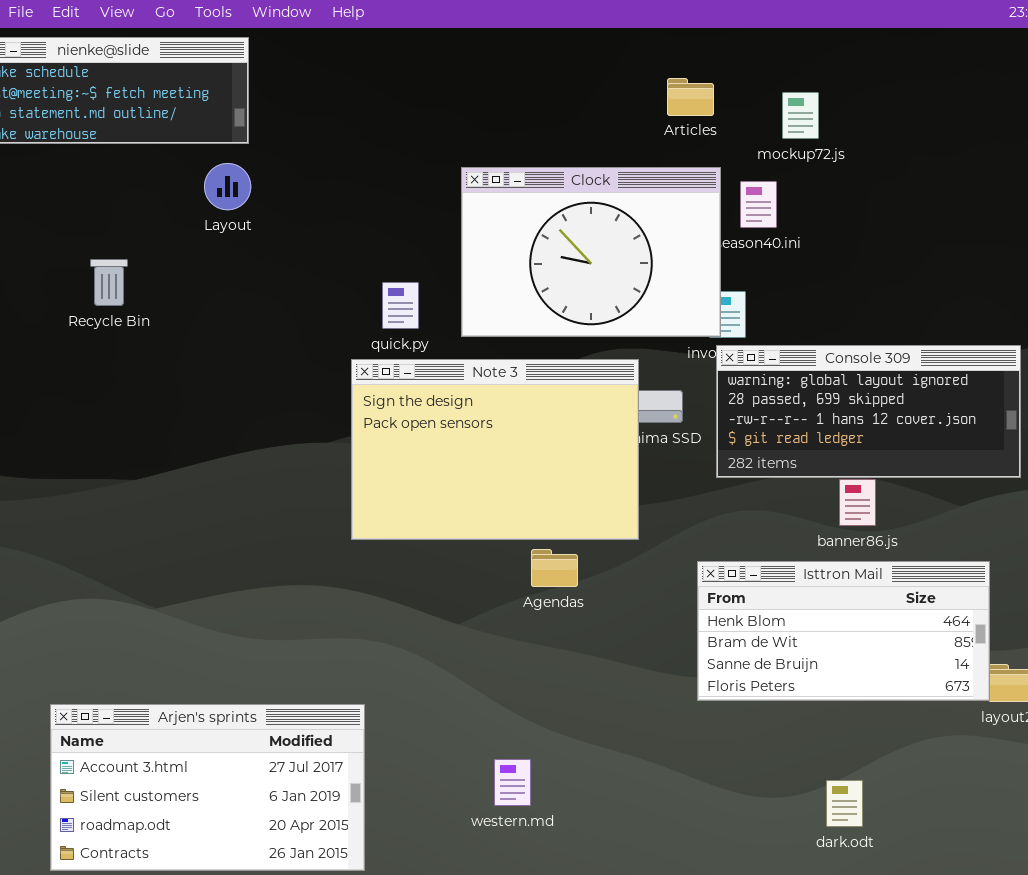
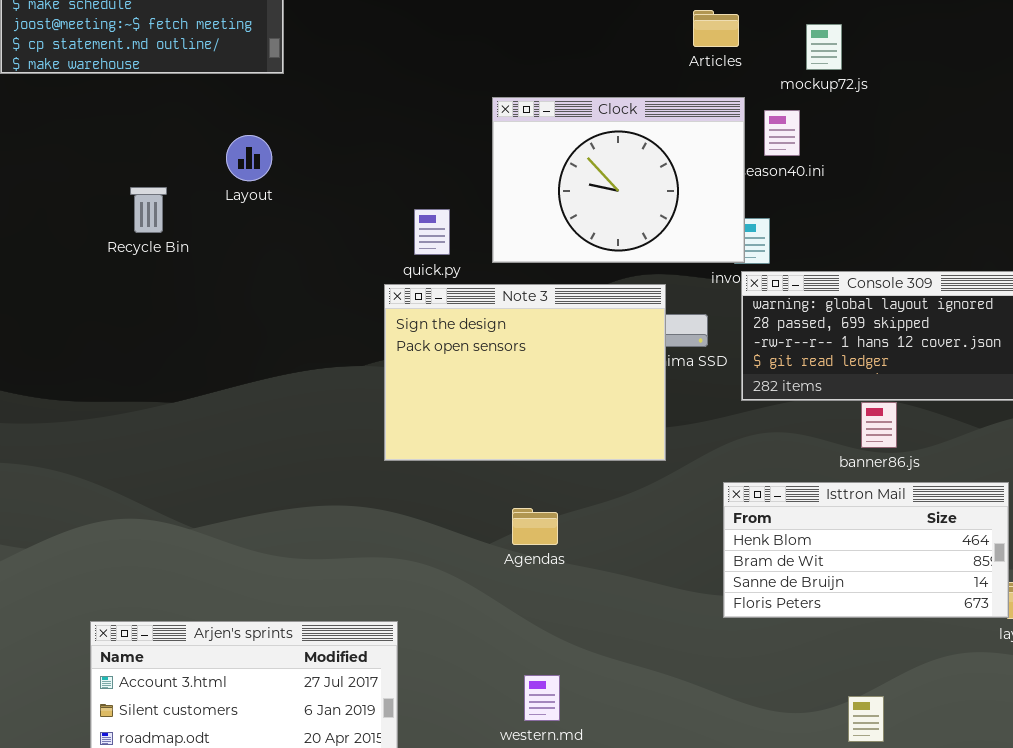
Layout: [204,163,251,210] -> [226,135,272,181], moved
Agendas: [531,549,578,587] -> [512,508,558,545], moved

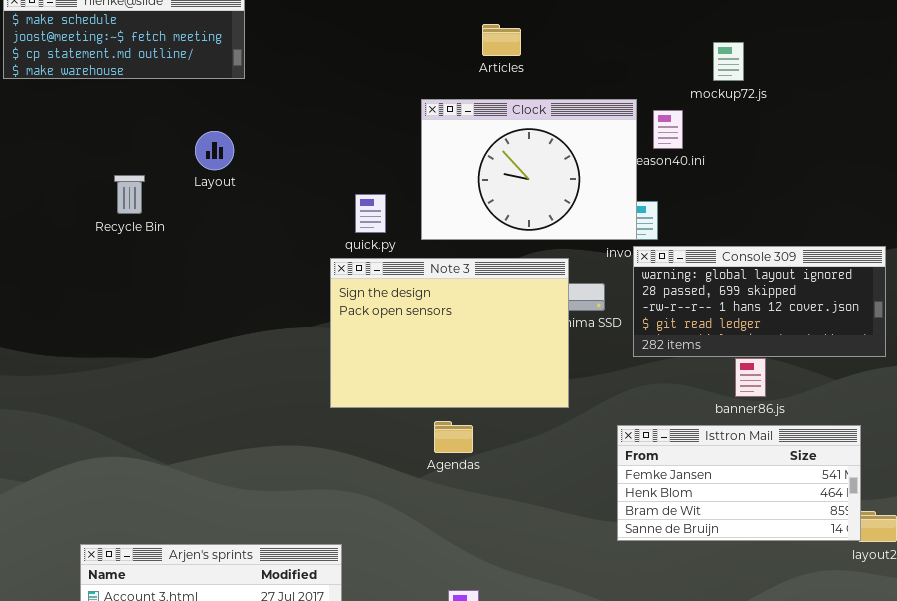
Articles: [693,10,739,47] -> [482,24,521,56], moved
mockup72.js: [806,24,842,70] -> [713,42,744,81], moved
Isttron Mail: [723,482,1009,618] -> [617,425,861,541], scrolled up 1 row
Agendas: [512,508,558,545] -> [434,421,473,453], moved

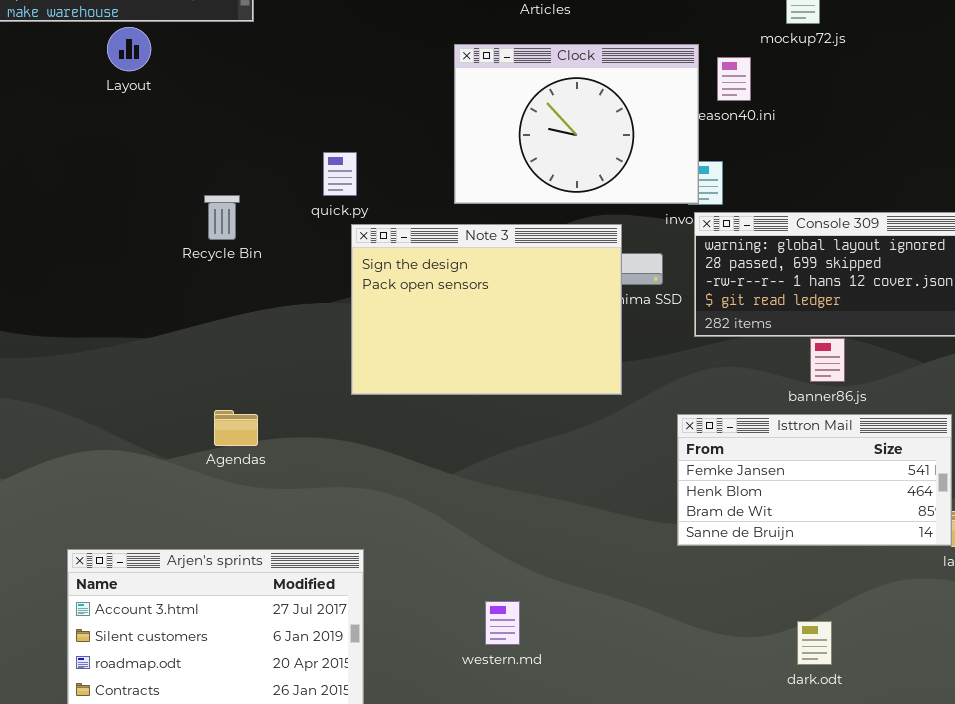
Layout: [195,131,234,170] -> [107,27,151,71], moved
Recycle Bin: [114,175,145,214] -> [204,195,240,240], moved
quick.py: [355,194,386,233] -> [323,152,357,196], moved
Agendas: [434,421,473,453] -> [214,410,258,446], moved

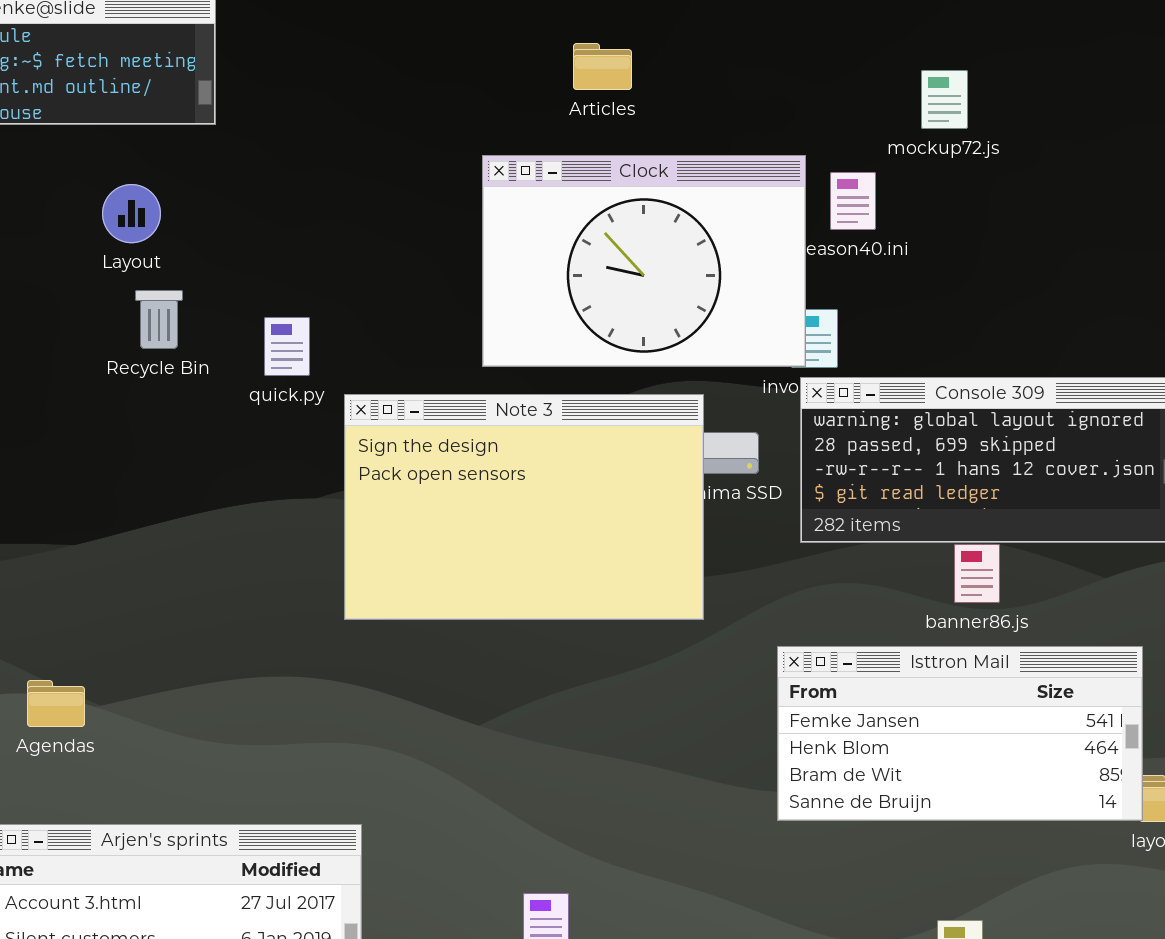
Layout: [107,27,151,71] -> [102,184,161,243], moved
quick.py: [323,152,357,196] -> [264,317,310,376], moved
Recycle Bin: [204,195,240,240] -> [135,290,183,349], moved
Agendas: [214,410,258,446] -> [27,680,85,727], moved

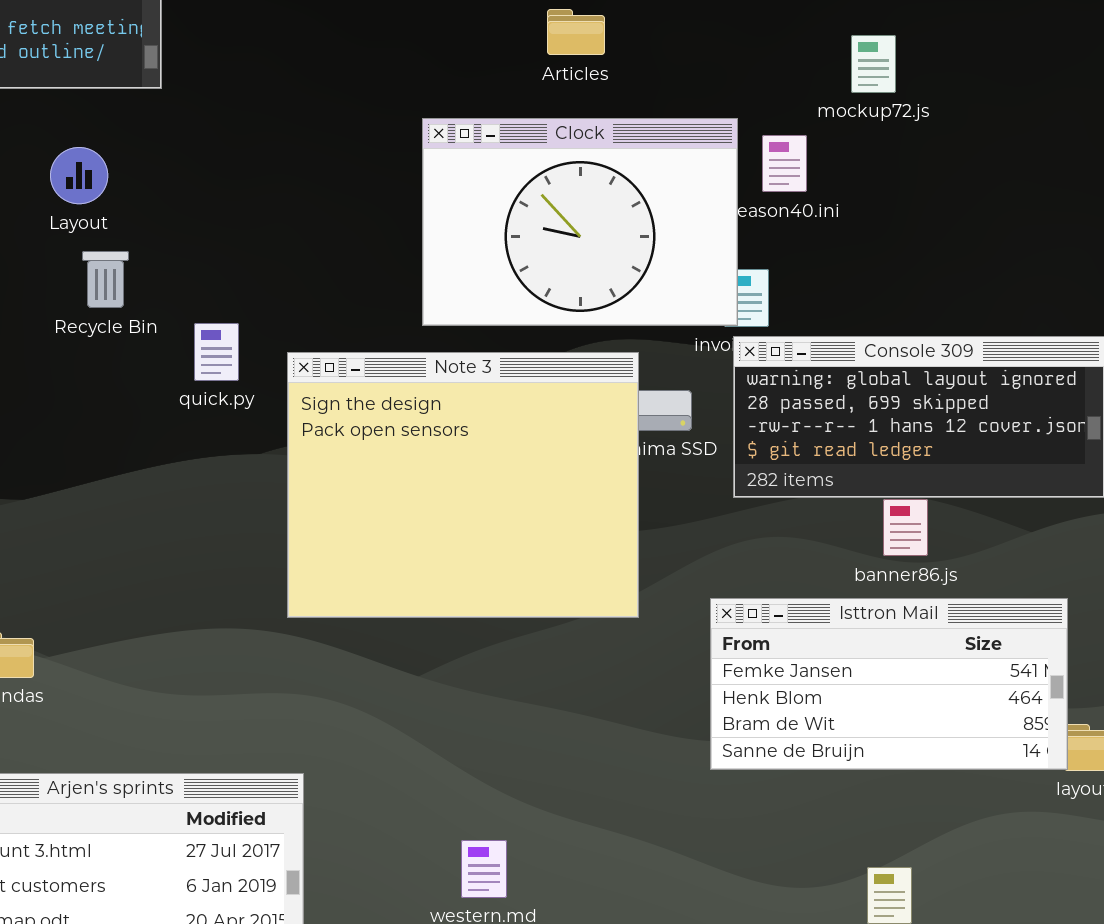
Articles: [573,43,632,90] -> [547,9,605,55], moved
quick.py: [264,317,310,376] -> [194,323,239,381], moved
Note 3: [344,394,704,620] -> [287,352,639,618], resized

